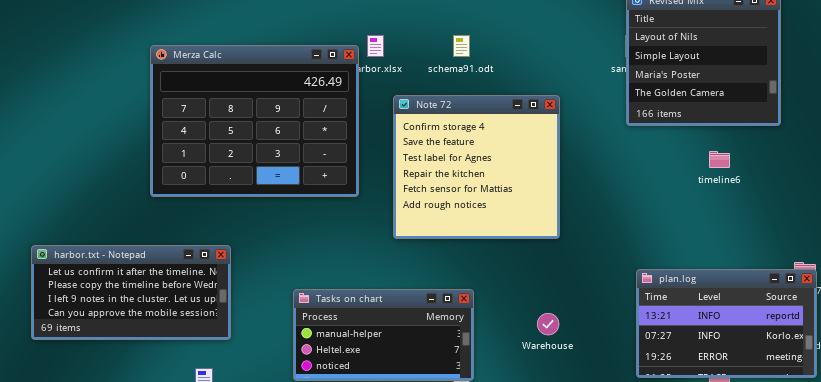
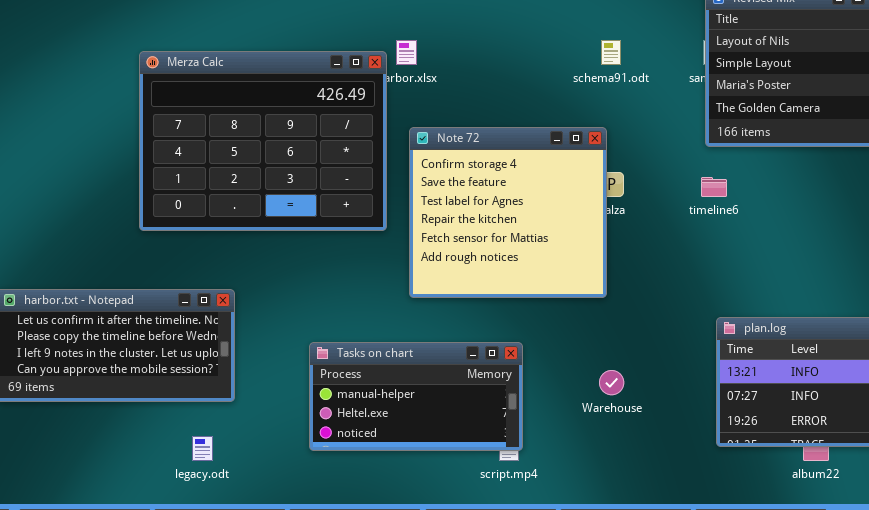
schema91.odt: [453,35,470,57] -> [601,40,621,65], moved
Note 72: [393,95,560,239] -> [409,127,607,298], moved
timeline6: [709,151,730,168] -> [701,177,727,197], moved

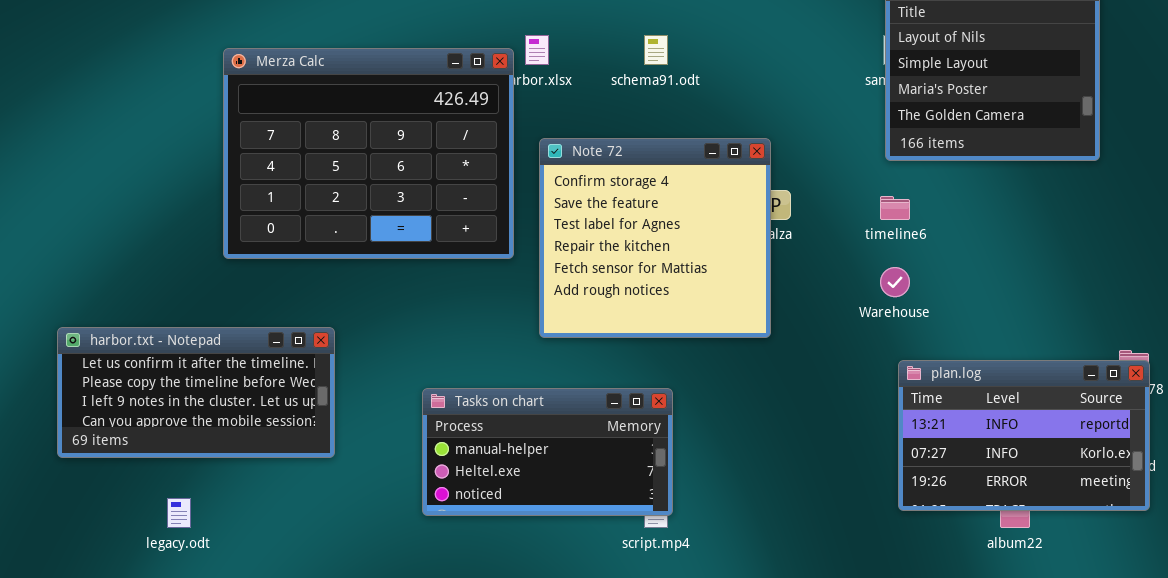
schema91.odt: [601,40,621,65] -> [644,35,668,65], moved
Warehouse: [599,370,624,395] -> [880,267,910,297], moved
legacy.odt: [192,436,213,461] -> [167,498,191,528], moved

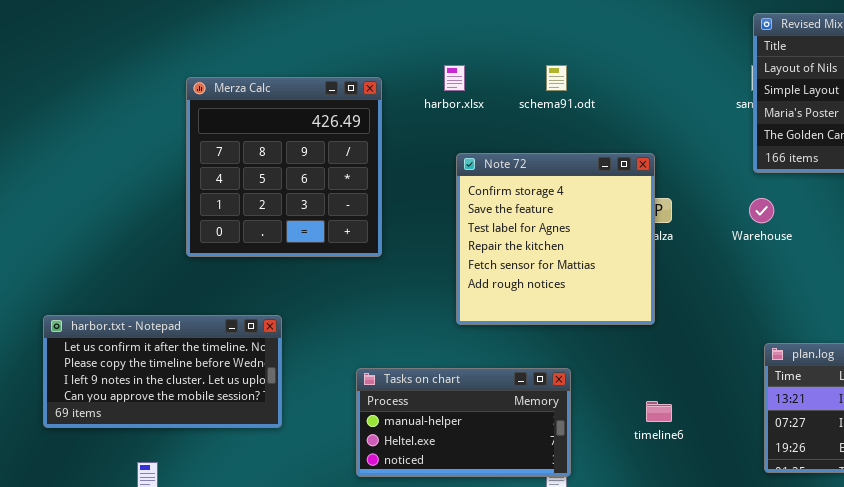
Merza Calc: [223,48,514,259] -> [186,77,382,257], resized
timeline6: [880,196,910,220] -> [646,401,672,422], moved
Warehouse: [880,267,910,297] -> [749,198,774,223], moved

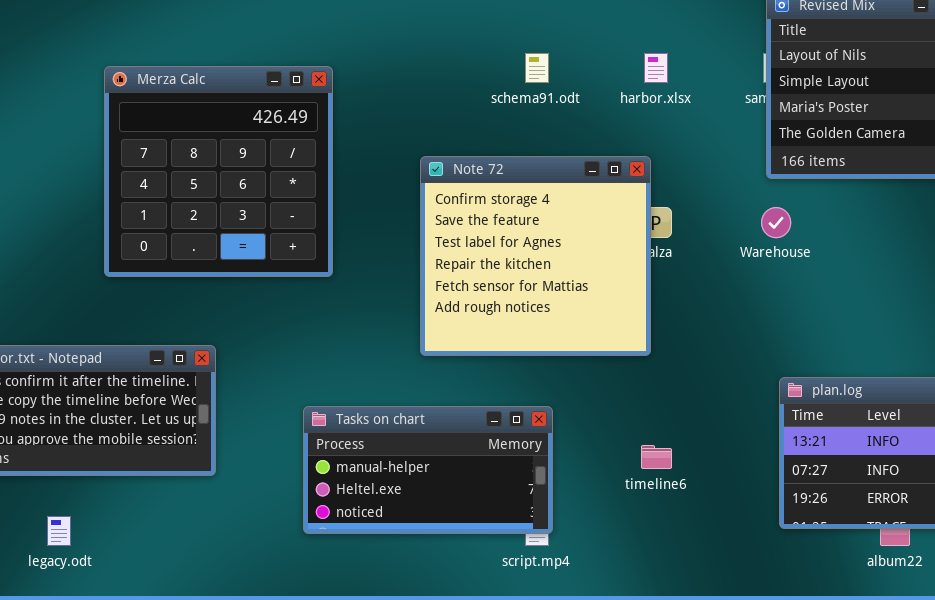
harbor.xlsx: [444,65,465,91] -> [644,53,668,83], moved

